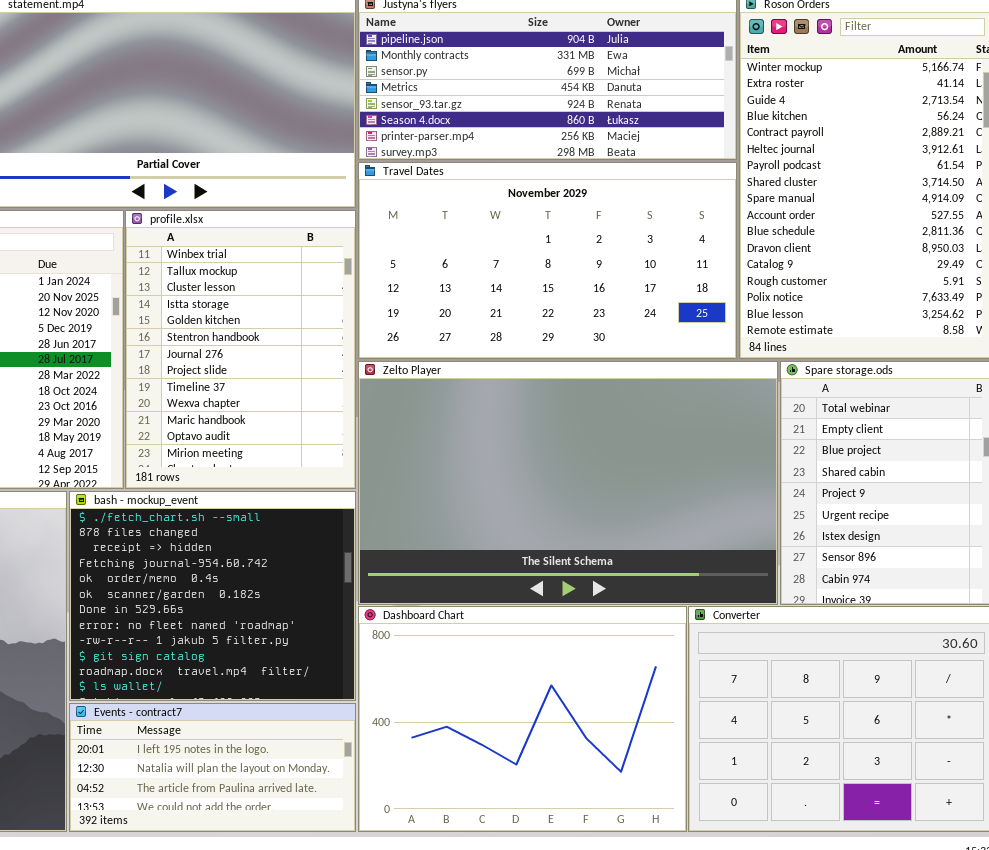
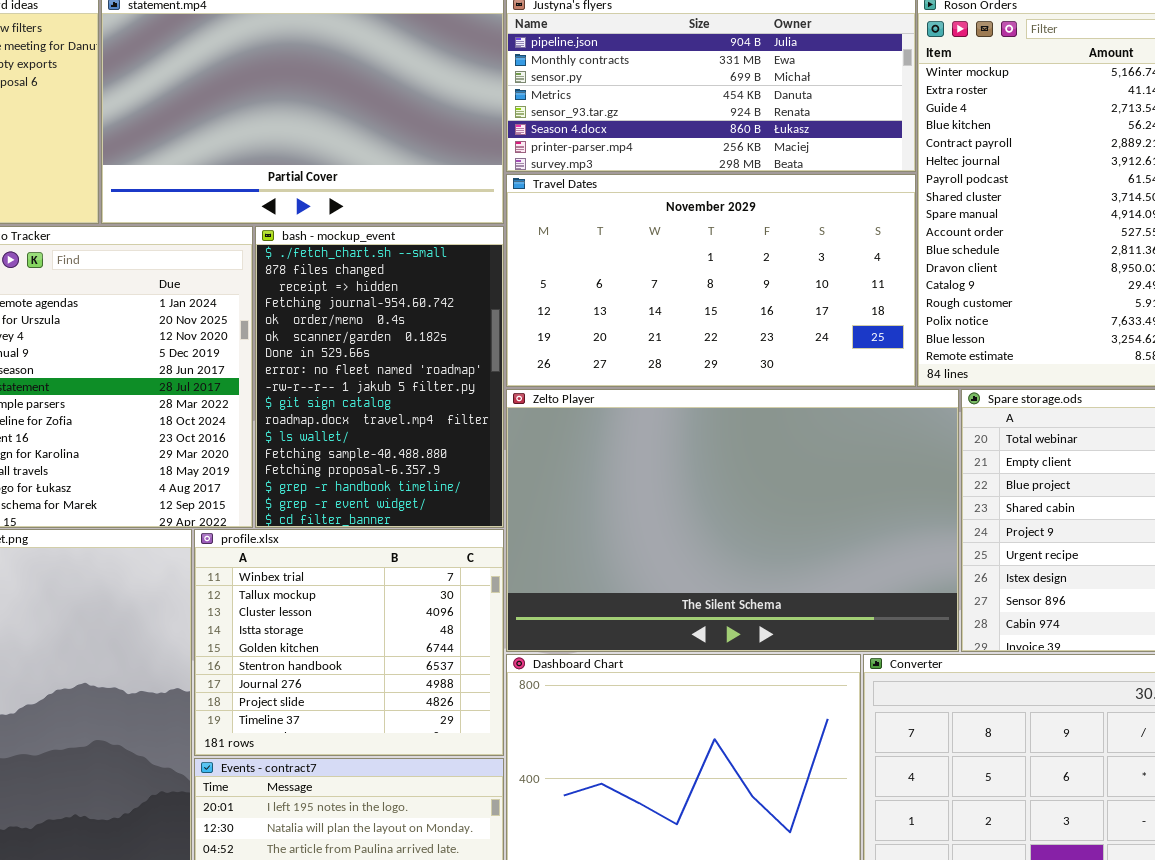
profile.xlsx: [125,210,356,489] -> [194,529,504,756], moved, resized
bash - mockup_event: [69,491,356,701] -> [255,226,504,528], moved, resized

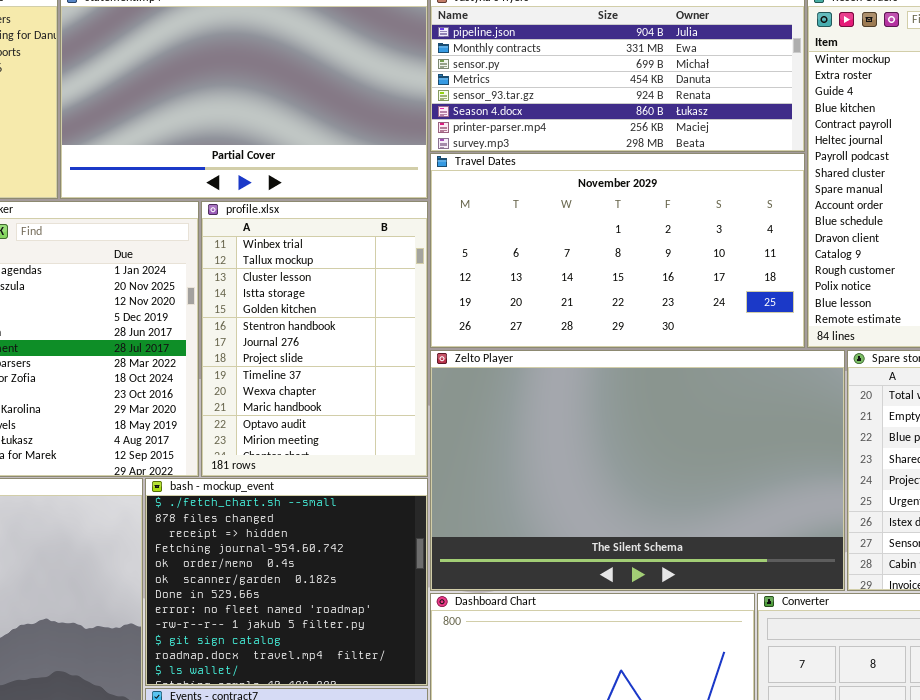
bash - mockup_event: [255,226,504,528] -> [145,478,428,686], moved, resized
profile.xlsx: [194,529,504,756] -> [201,201,428,477], moved, resized

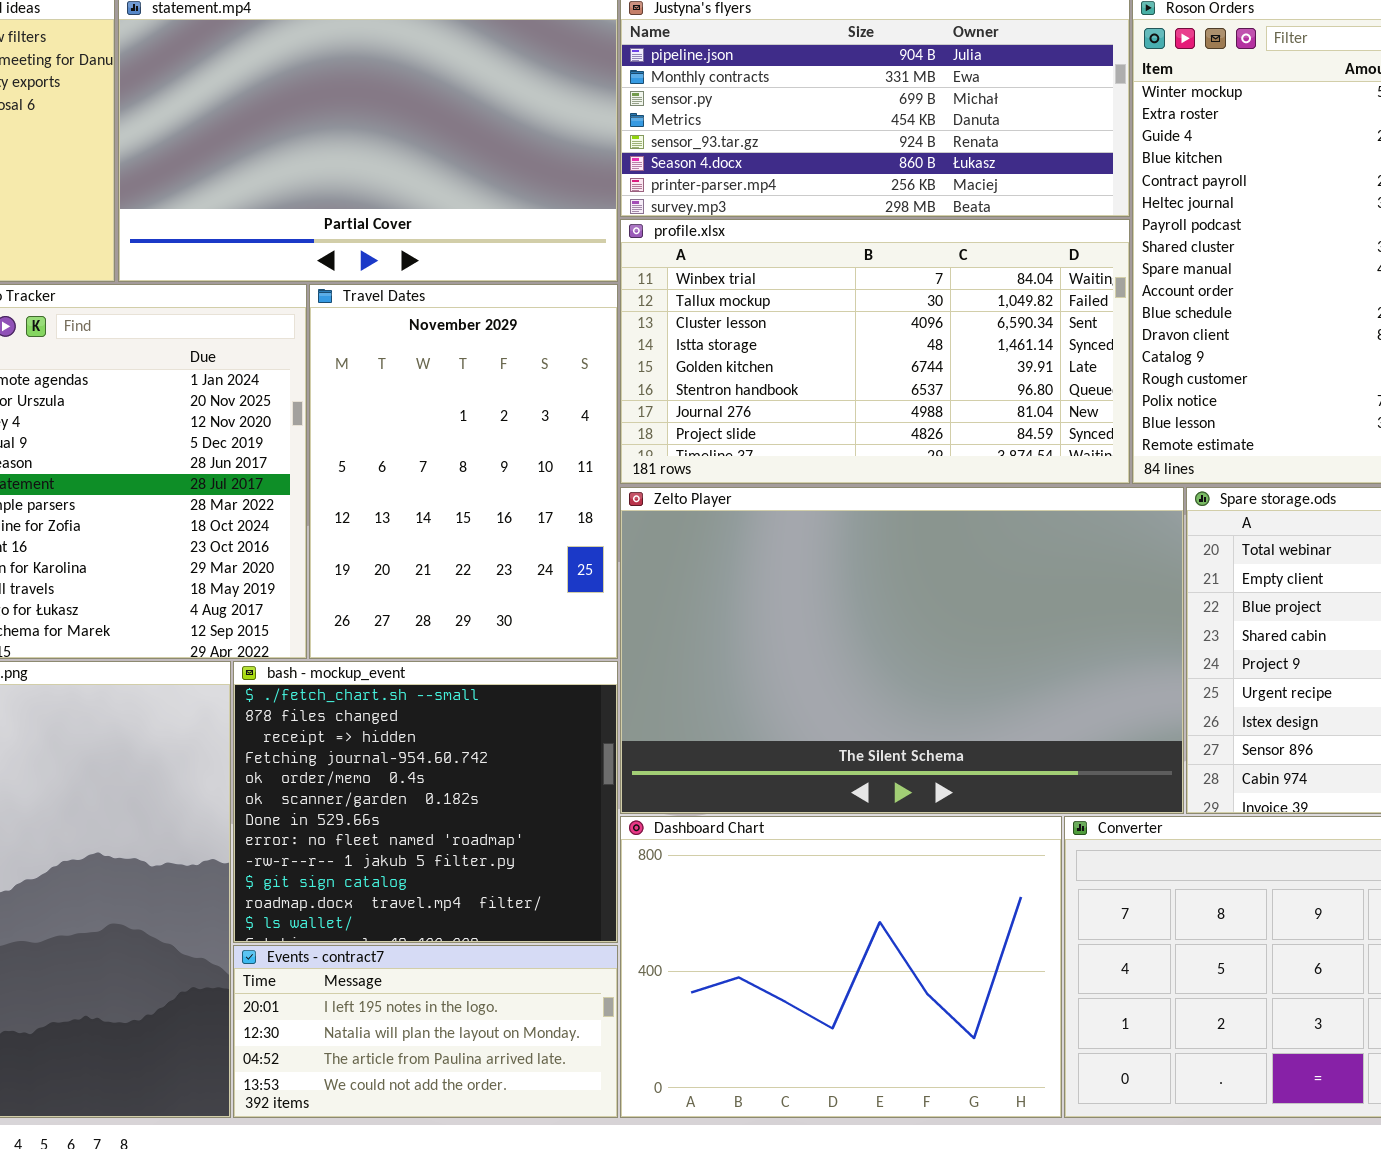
Travel Dates: [430,153,805,348] -> [309,284,618,659], moved, resized
profile.xlsx: [201,201,428,477] -> [620,219,1130,484], moved, resized

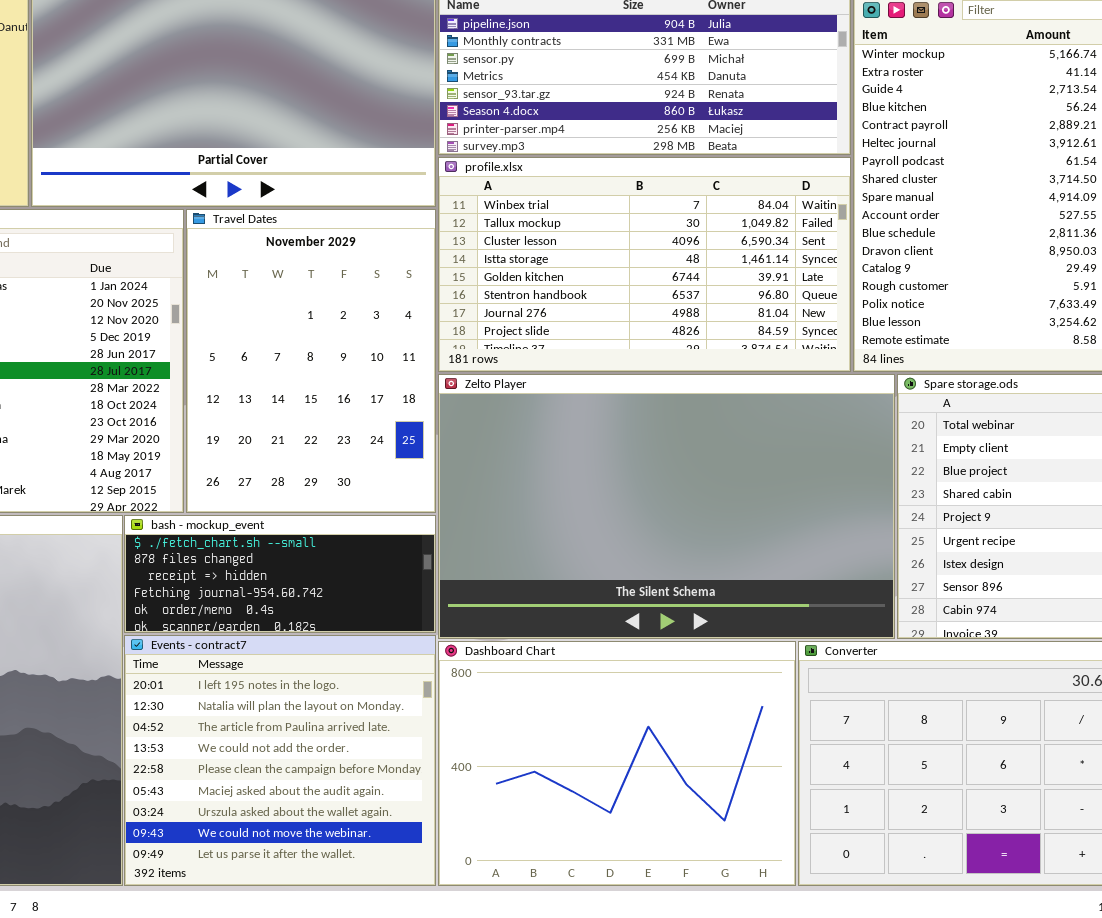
bash - mockup_event: [233,661,618,943] -> [124,515,436,633], resized
Events - contract7: [233,945,618,1118] -> [124,635,436,886], resized

